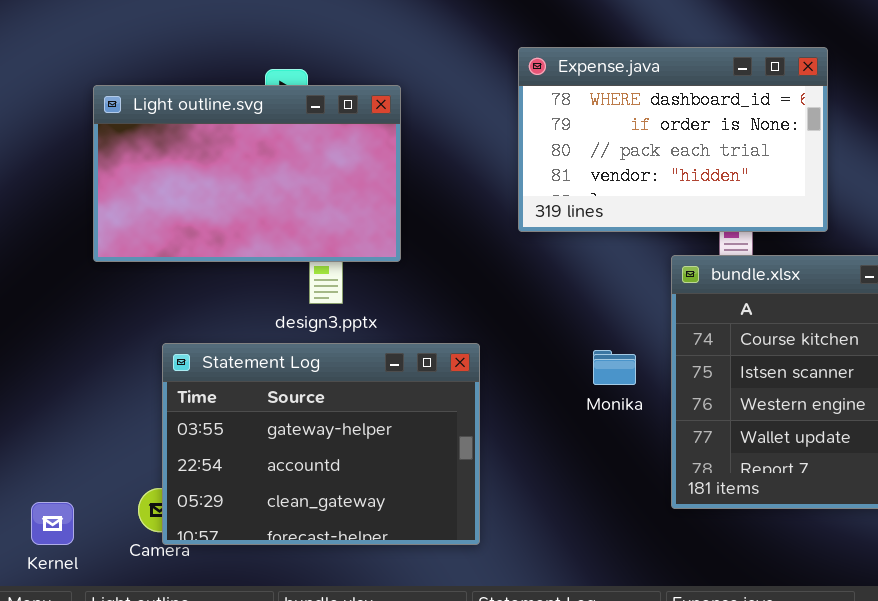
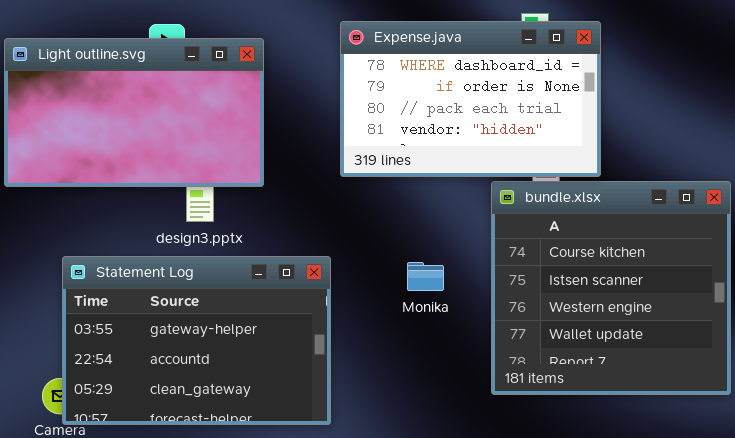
Expense.java: [518,47,828,232] -> [340,21,601,177], moved
Monika: [593,350,636,385] -> [407,262,444,291], moved

